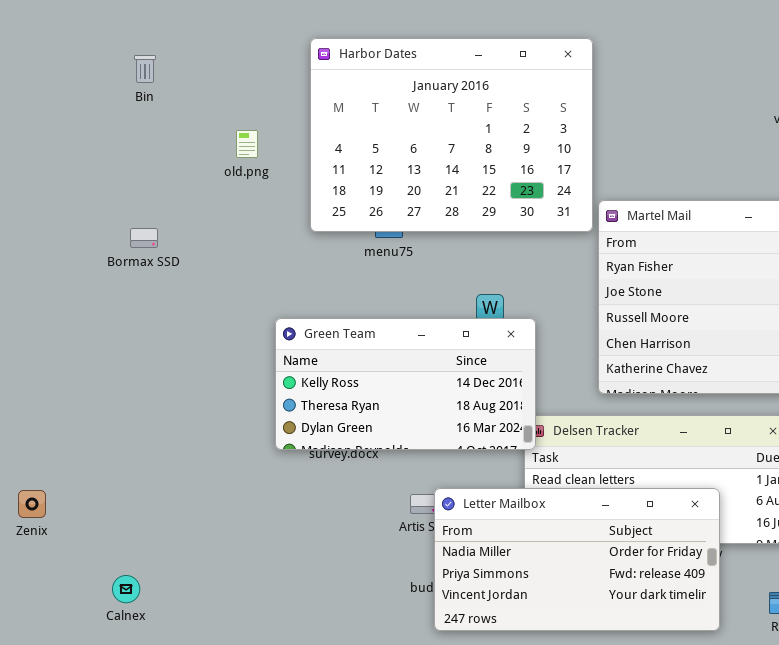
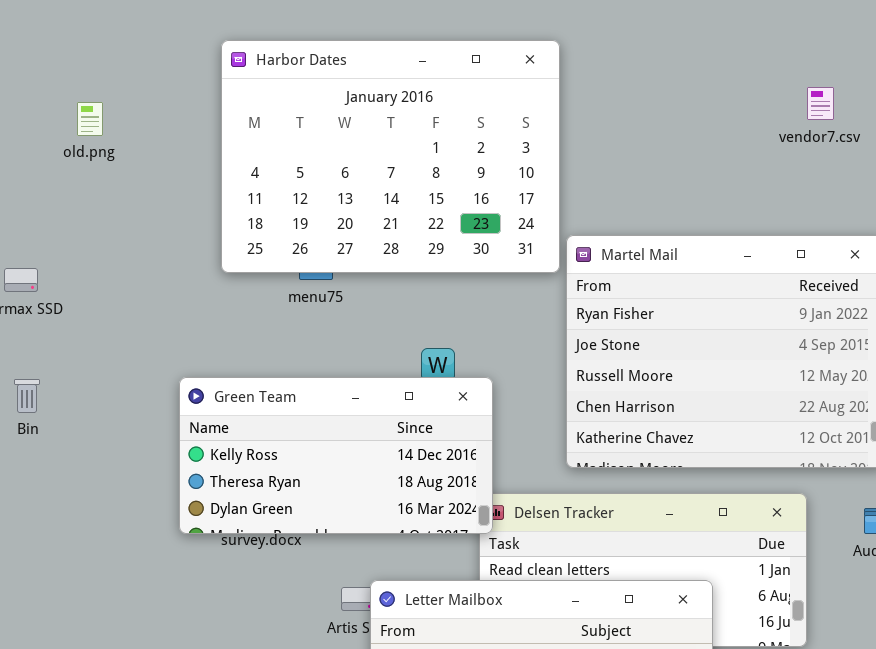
Bin: [134,55,156,83] -> [14,379,40,413], moved
old.png: [236,130,258,158] -> [77,102,103,136], moved

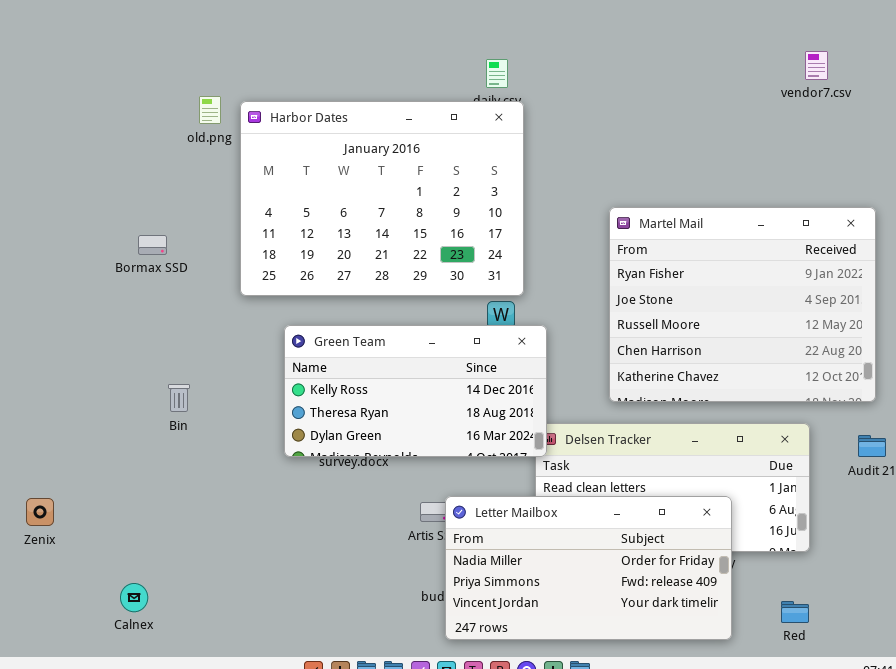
Harbor Dates: [221,40,560,273] -> [240,101,524,296], moved
vendor7.csv: [807,87,834,120] -> [805,51,828,80], moved
Bin: [14,379,40,413] -> [168,384,190,412], moved

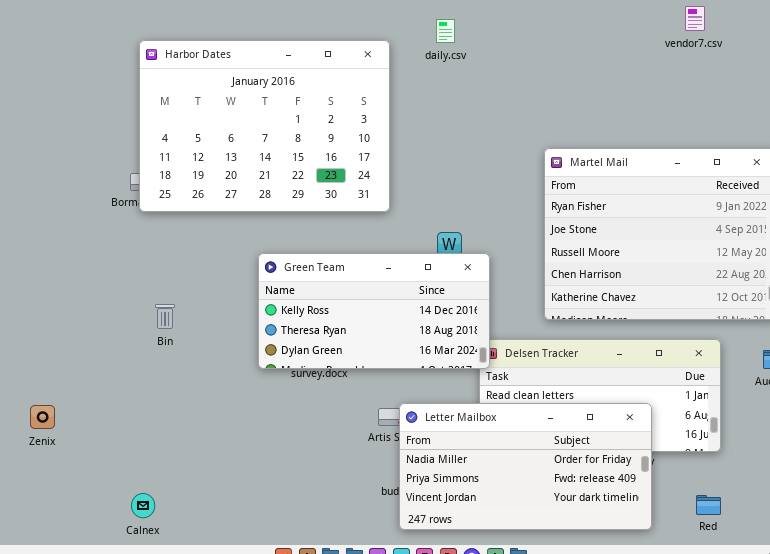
vendor7.csv: [805,51,828,80] -> [685,6,705,31], moved
Harbor Dates: [240,101,524,296] -> [139,40,390,212], moved
Calnex: [120,583,148,612] -> [131,493,155,518], moved

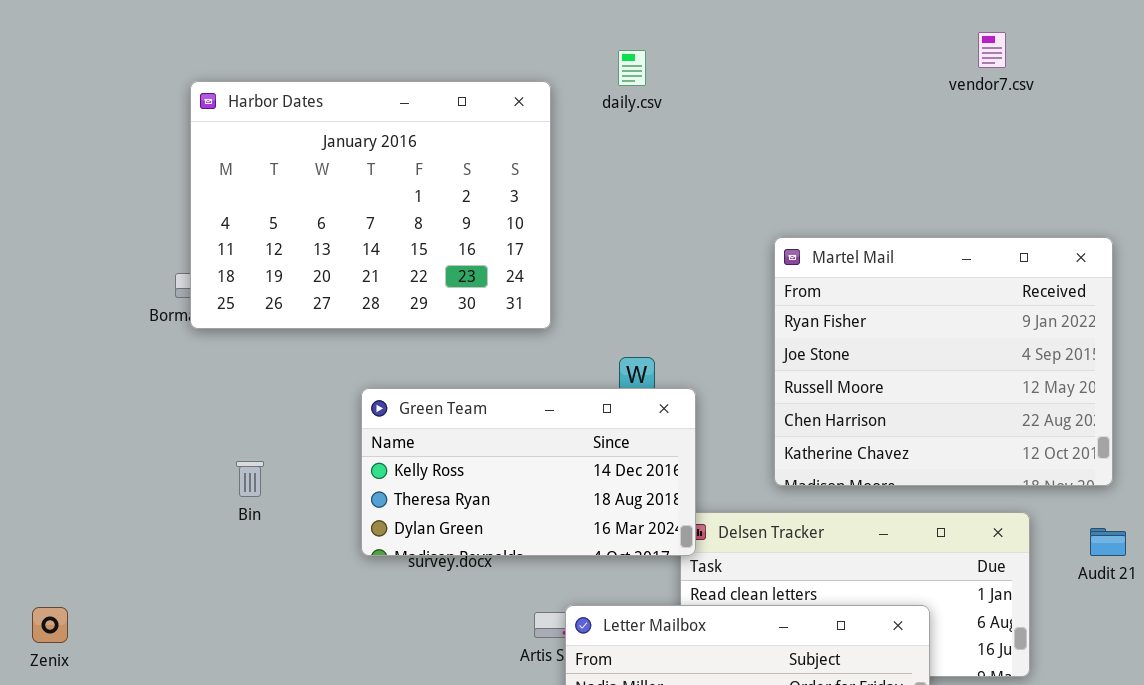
Bin: [155,304,175,329] -> [236,461,264,497], moved

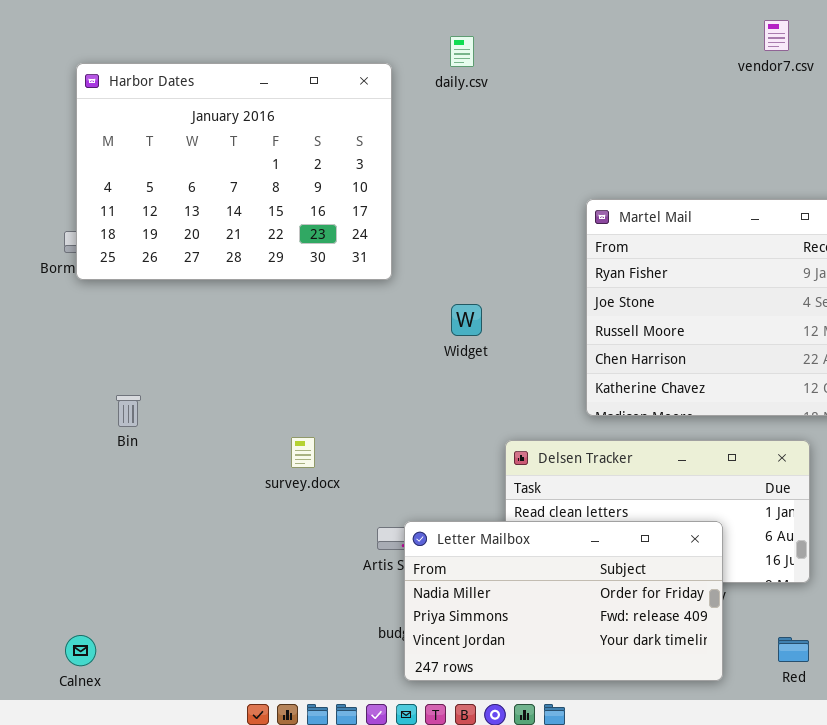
Green Team: [361,388,696,556] -> none, closed

